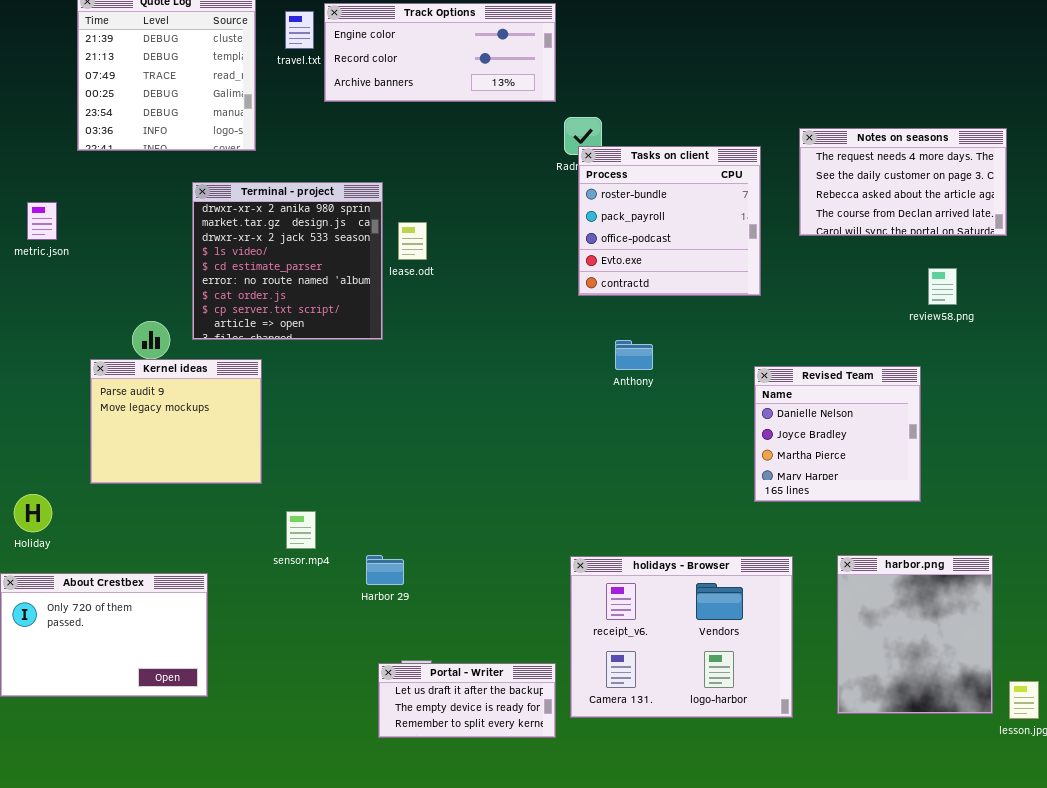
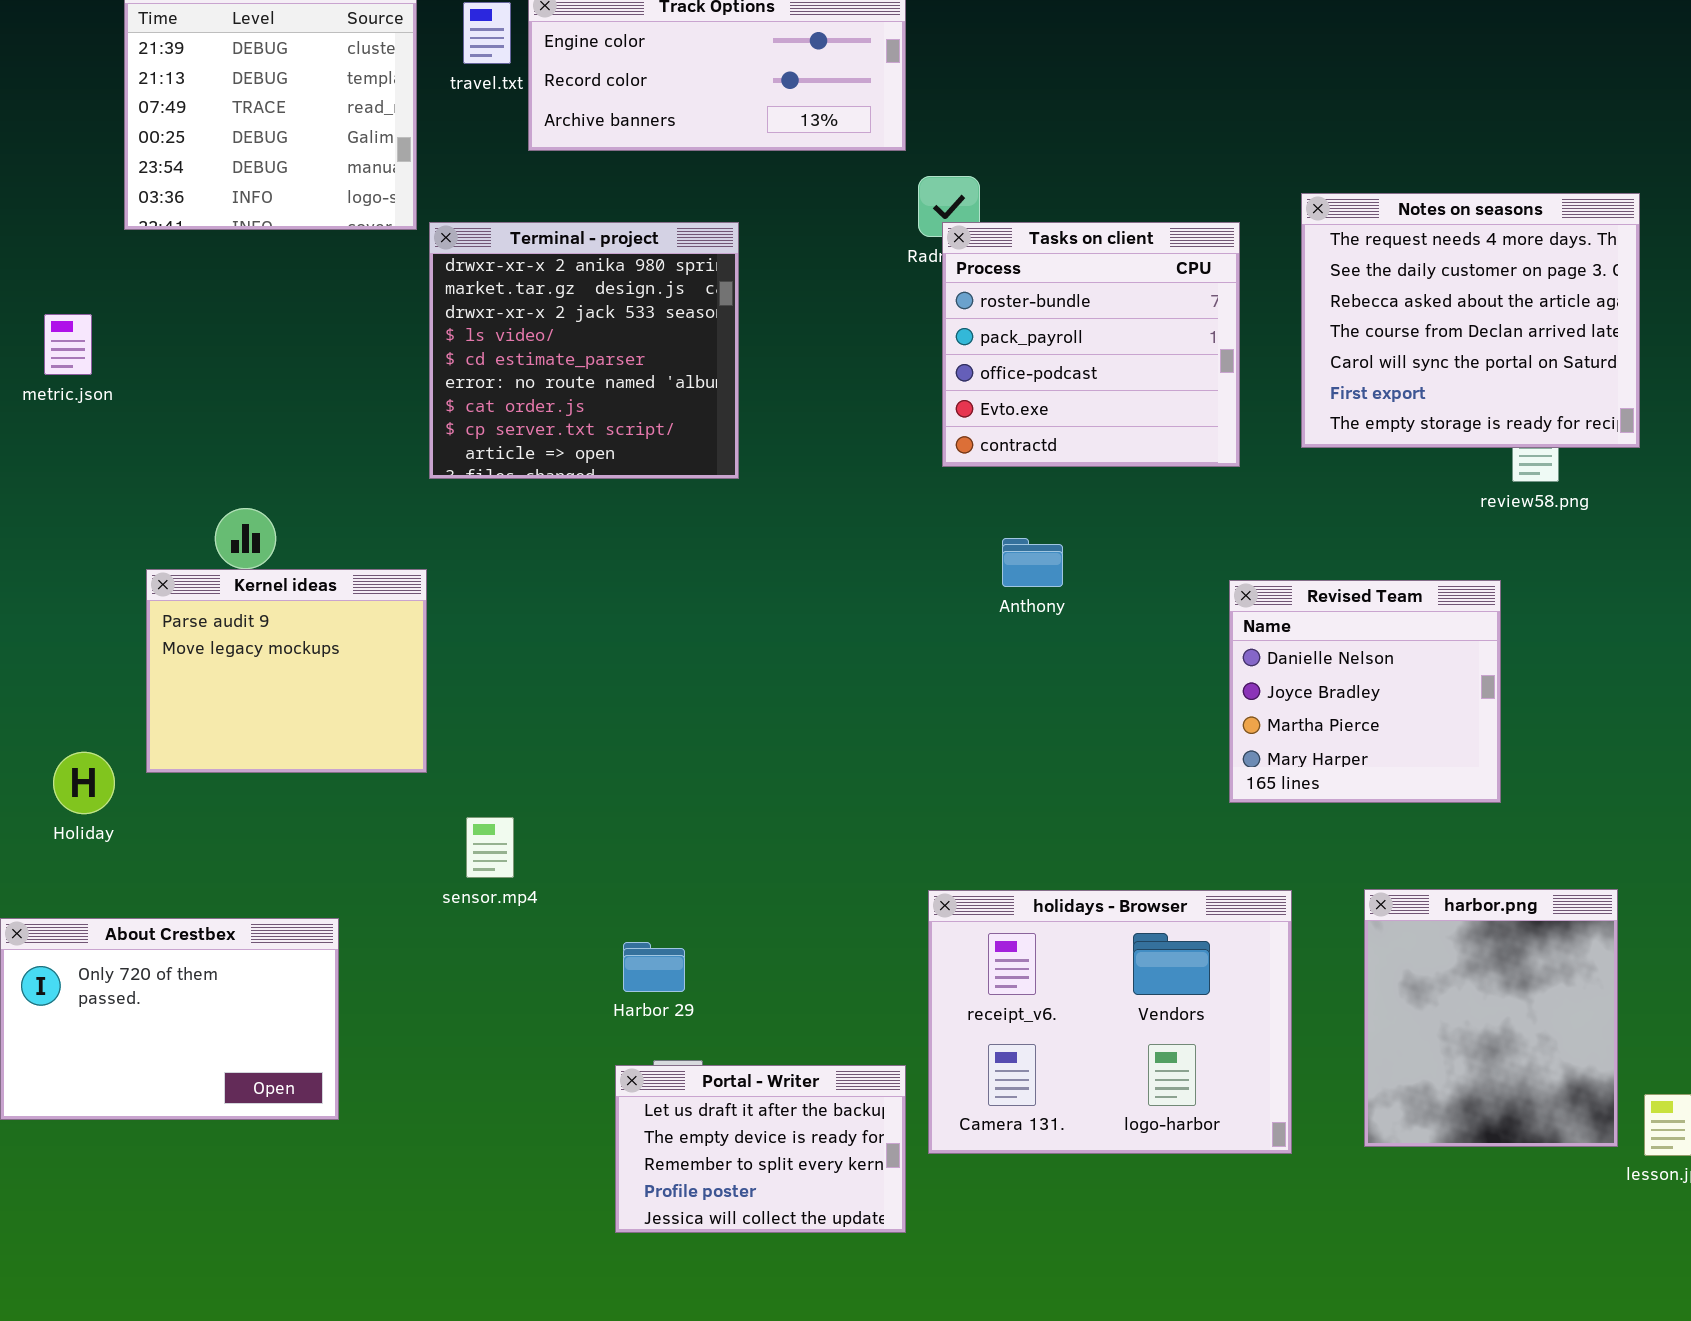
Notes on seasons: [799,128,1007,236] -> [1301,193,1640,448], resized
Terminal - project: [192,182,383,340] -> [429,222,739,479], moved
Holiday: [14,494,52,532] -> [53,752,115,814], moved
Harbor 29: [366,555,404,585] -> [623,942,685,992], moved
Portal - Writer: [378,663,556,738] -> [615,1065,906,1233], resized

